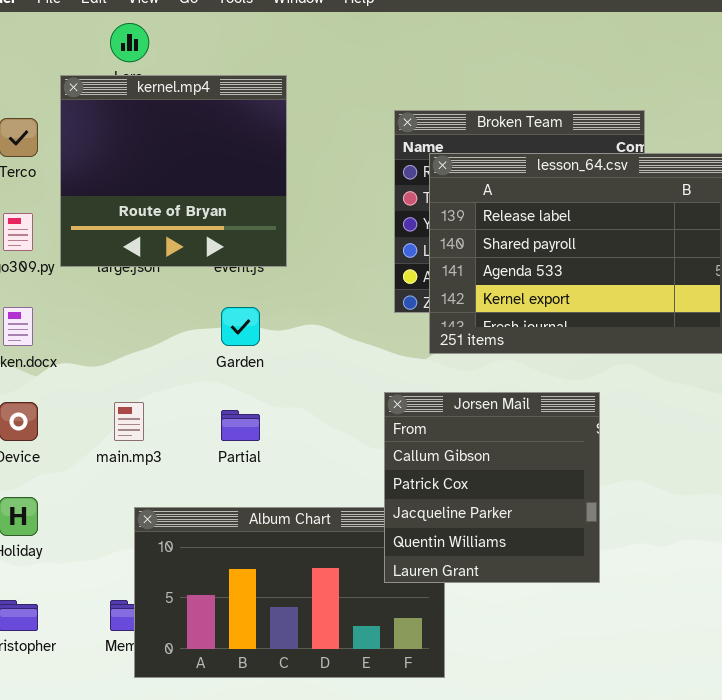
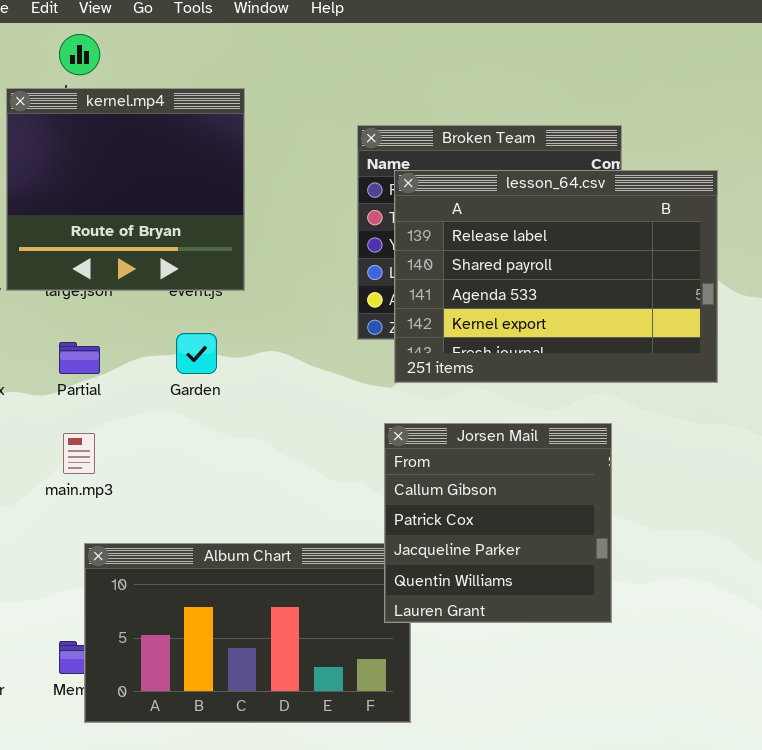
Jorsen Mail: [384,392,600,583] -> [384,423,612,623], moved
Partial: [221,410,260,441] -> [59,342,100,374], moved

